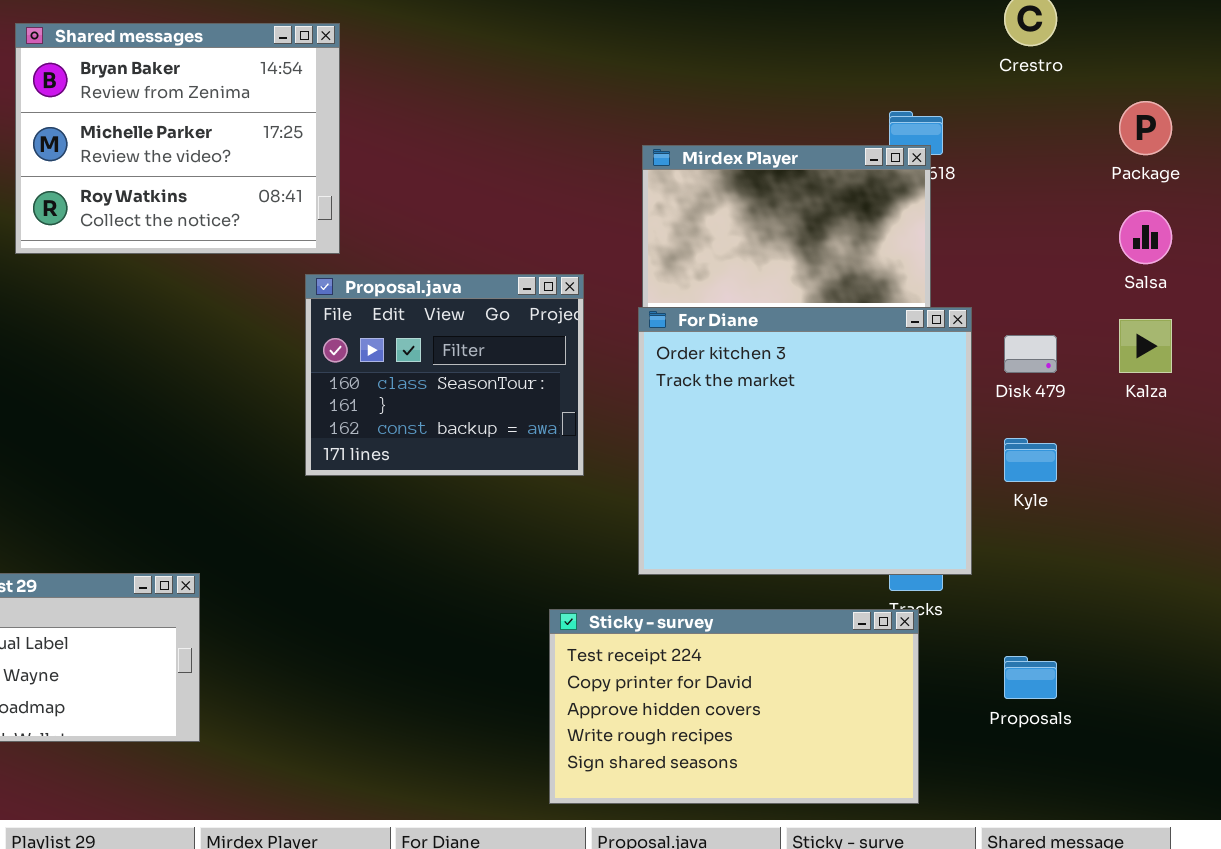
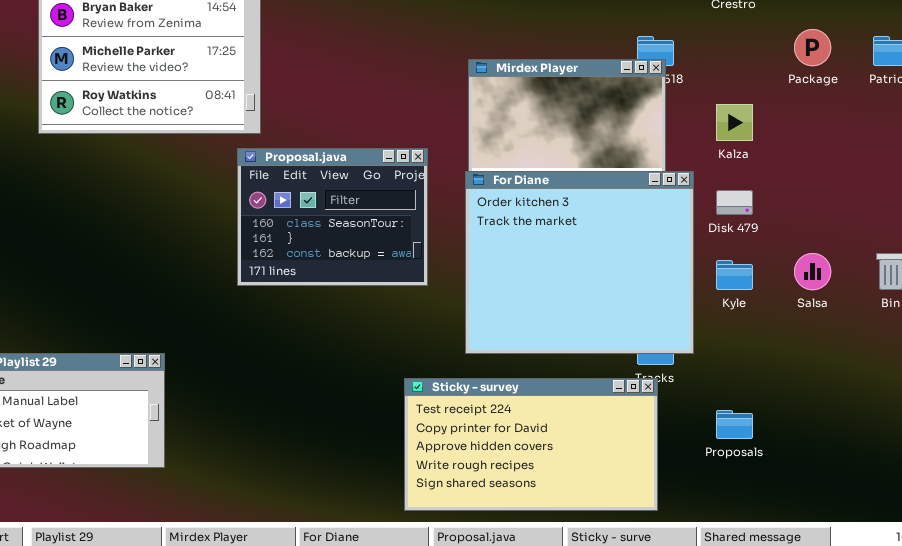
Salsa: [1119,210,1172,264] -> [794,253,831,290], moved
Kalza: [1119,319,1172,373] -> [716,104,753,141], moved

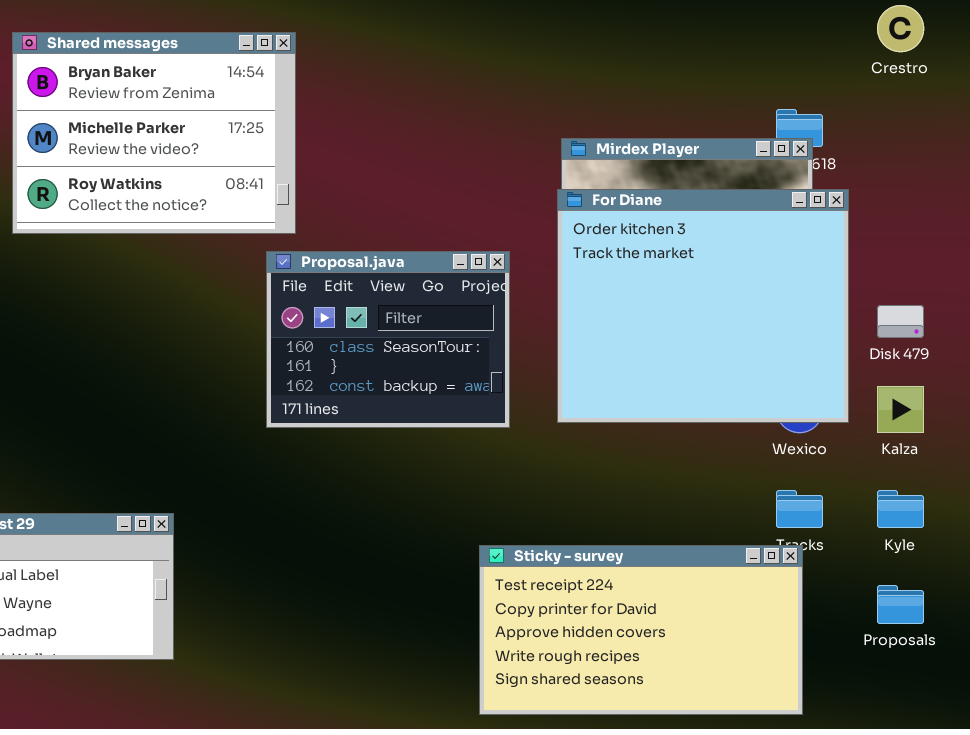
Kalza: [716,104,753,141] -> [877,386,924,433], moved
For Diane: [465,171,694,354] -> [557,189,849,423], moved
Kyle: [716,260,753,290] -> [877,490,924,528], moved

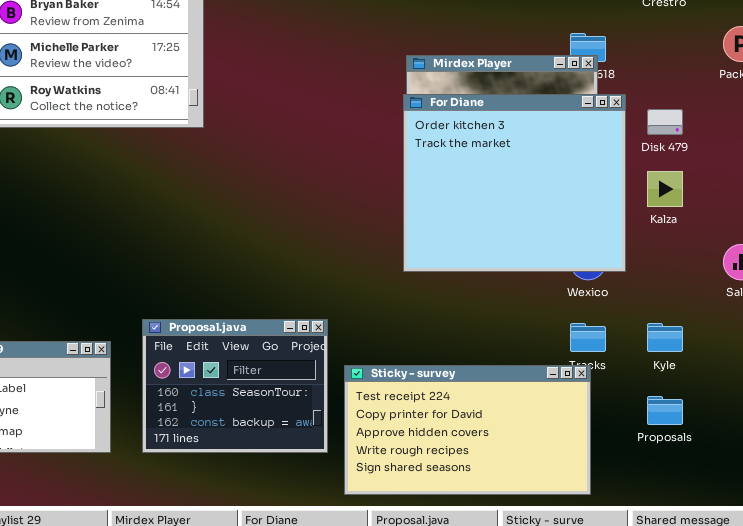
Proposal.java: [266,251,510,428] -> [142,319,328,453], moved
Disk 479: [877,305,924,338] -> [647,109,683,135], moved
Kalza: [877,386,924,433] -> [647,171,683,207], moved

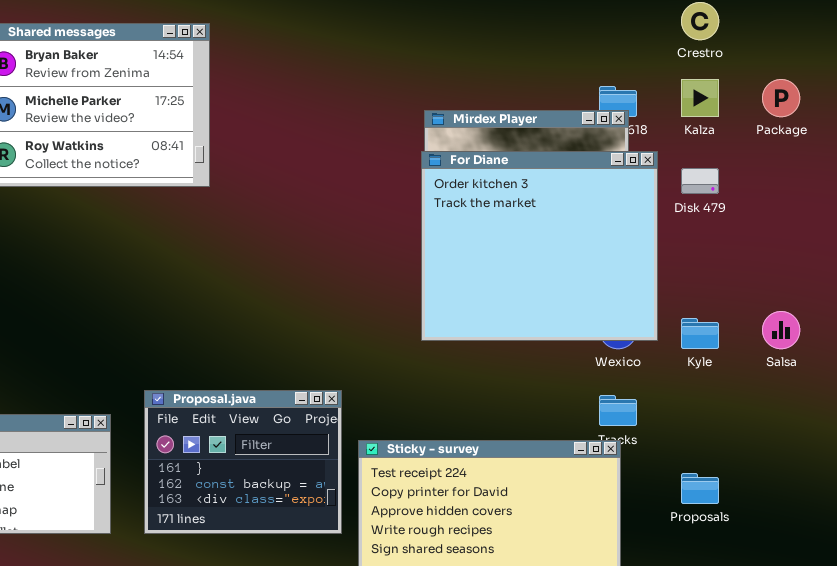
Kalza: [647,171,683,207] -> [681,79,719,117], moved
Proposal.java: [142,319,328,453] -> [144,390,342,534], scrolled down 1 row
Kyle: [647,323,683,352] -> [681,318,719,349], moved

